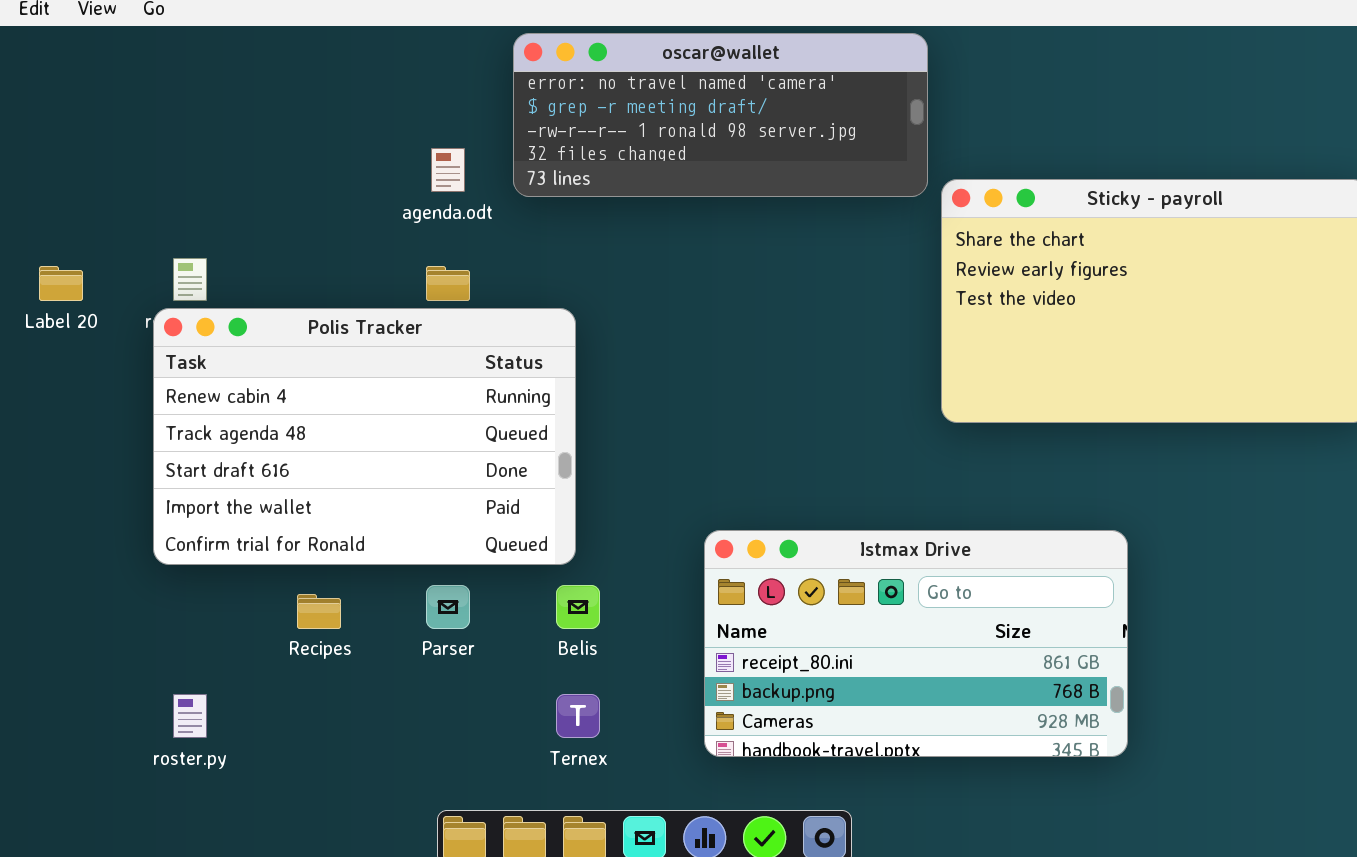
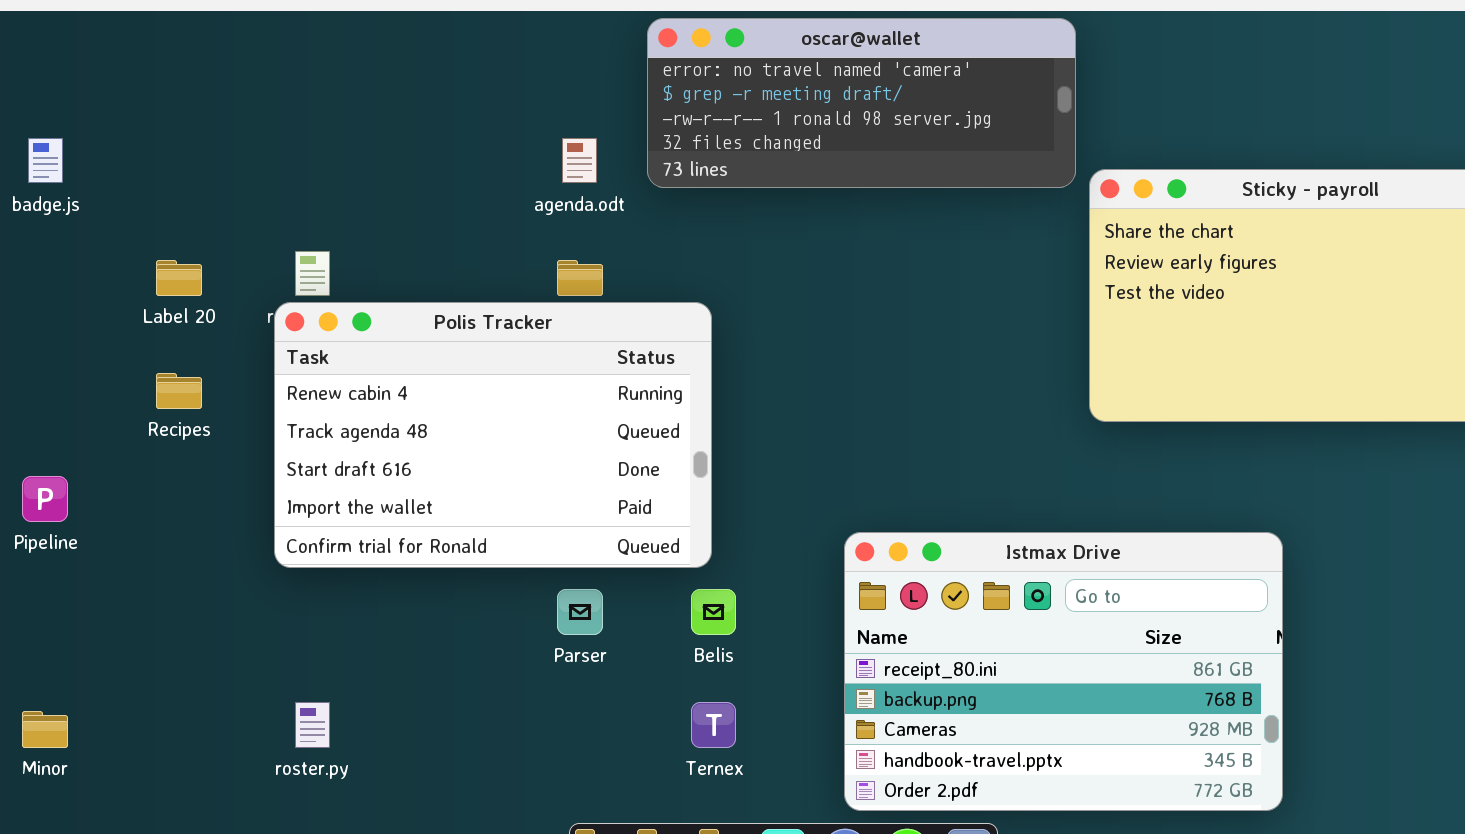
Istmax Drive: [704,530,1128,757] -> [844,532,1283,811], resized
Recipes: [297,594,341,629] -> [156,373,202,409], moved

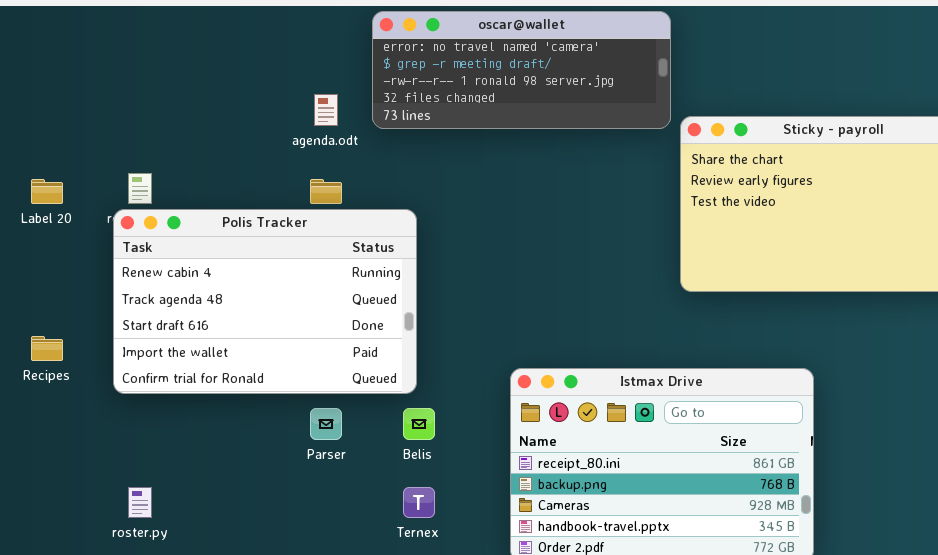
Recipes: [156,373,202,409] -> [31,336,63,361], moved

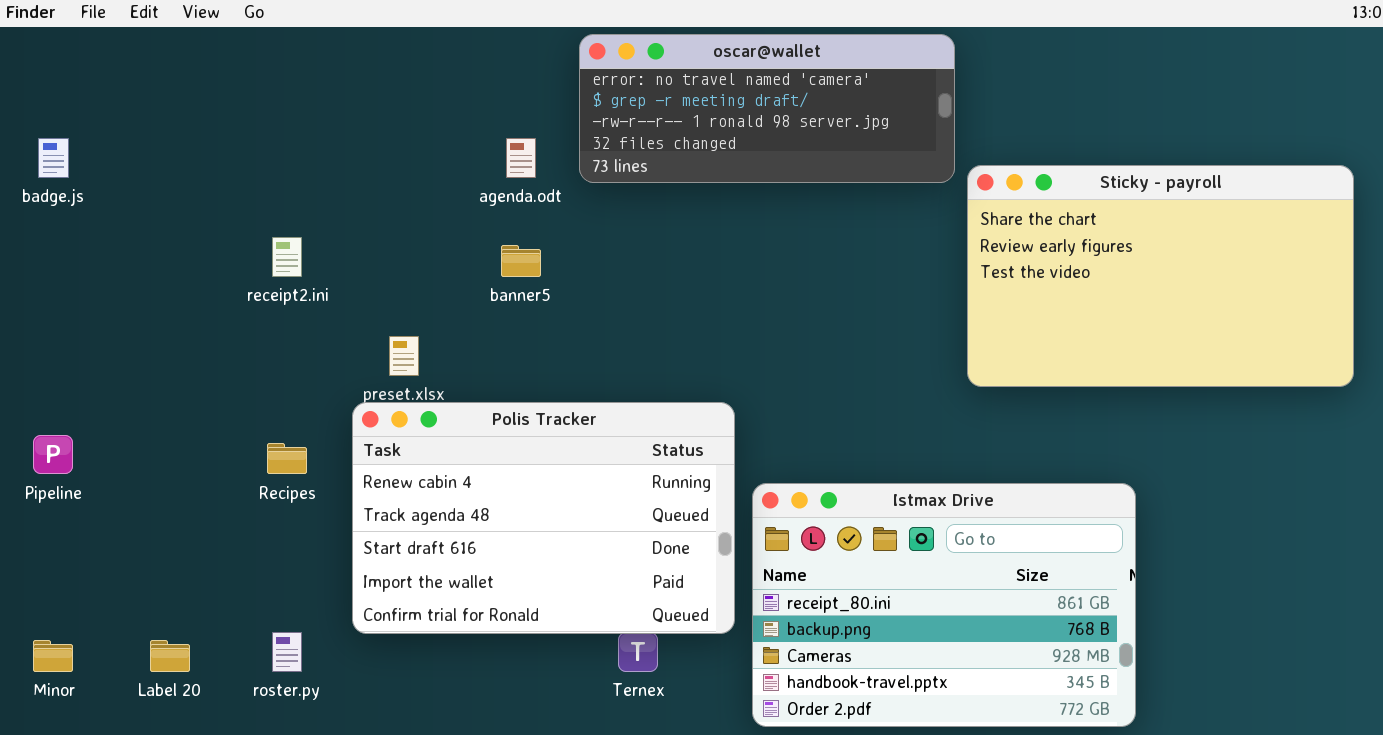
Label 20: [31,179,63,204] -> [150,640,190,672], moved
Polis Tracker: [113,209,417,394] -> [352,402,735,634], moved
Recipes: [31,336,63,361] -> [267,443,307,474], moved

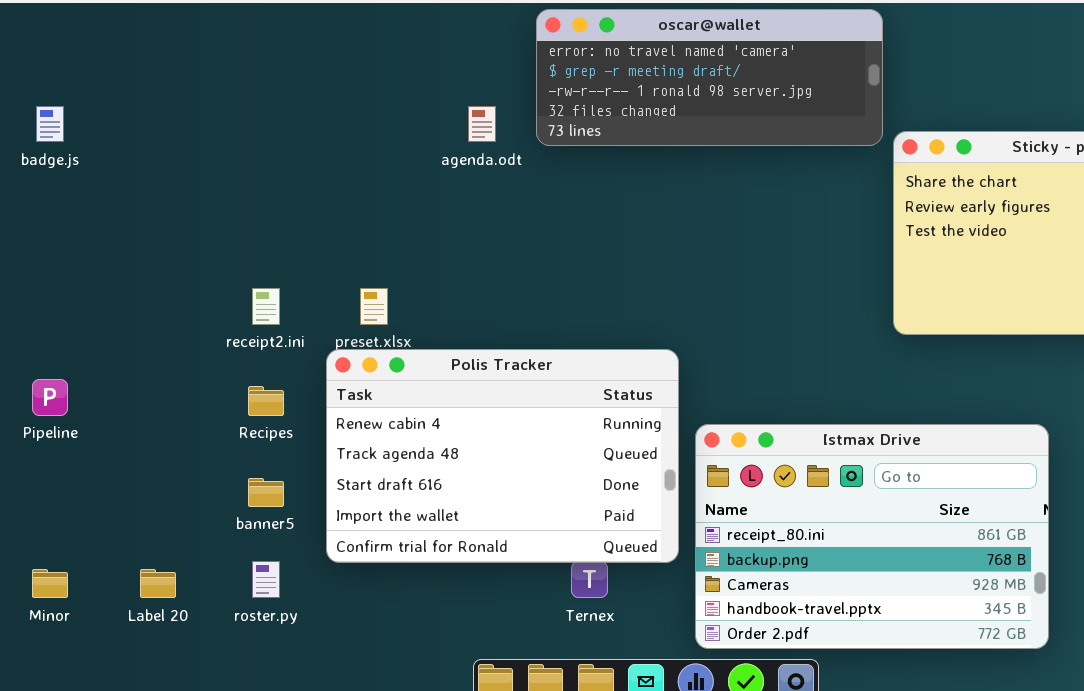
receipt2.ini: [272,237,302,277] -> [252,288,280,325], moved
banner5: [501,245,541,277] -> [248,478,284,507], moved

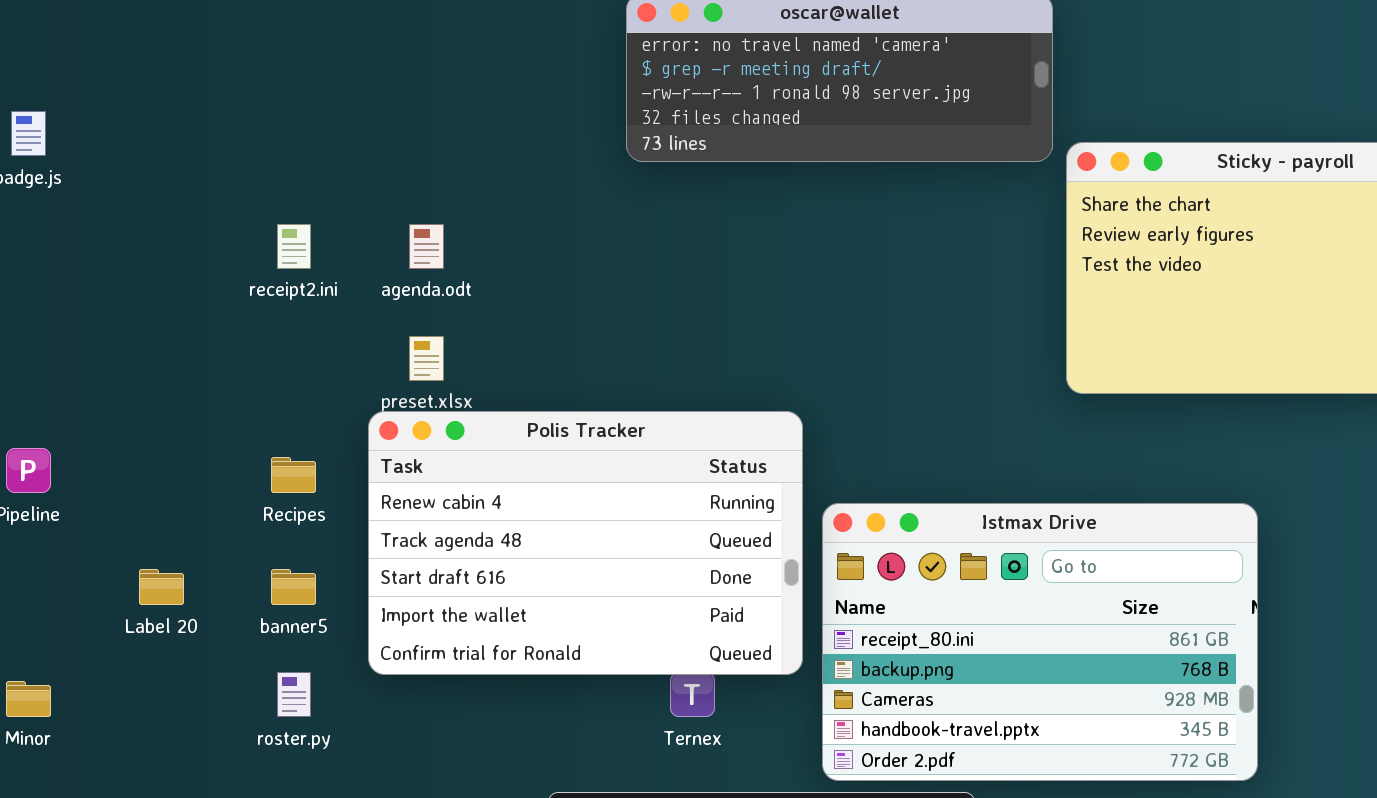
agenda.odt: [468,106,496,142] -> [409,224,444,269], moved
receipt2.ini: [252,288,280,325] -> [277,224,311,269], moved
Label 20: [140,569,176,598] -> [139,569,184,605], moved

